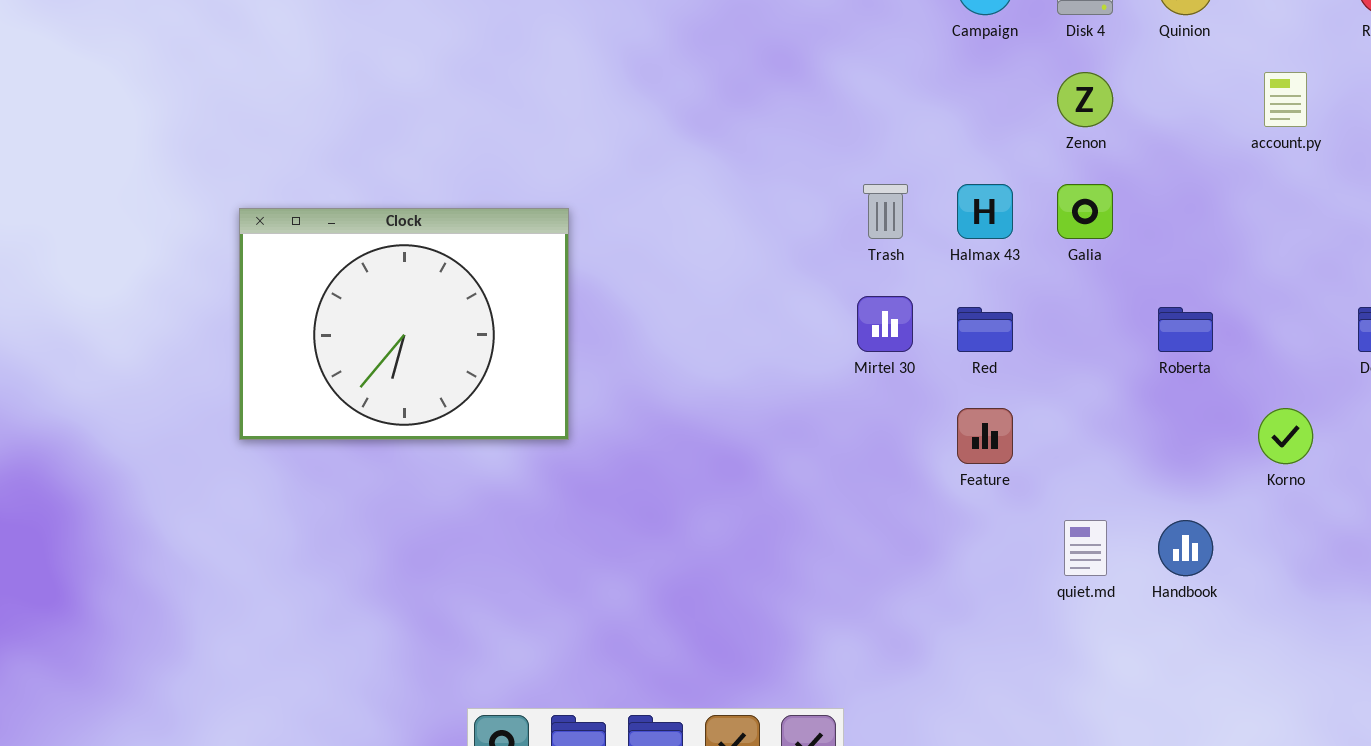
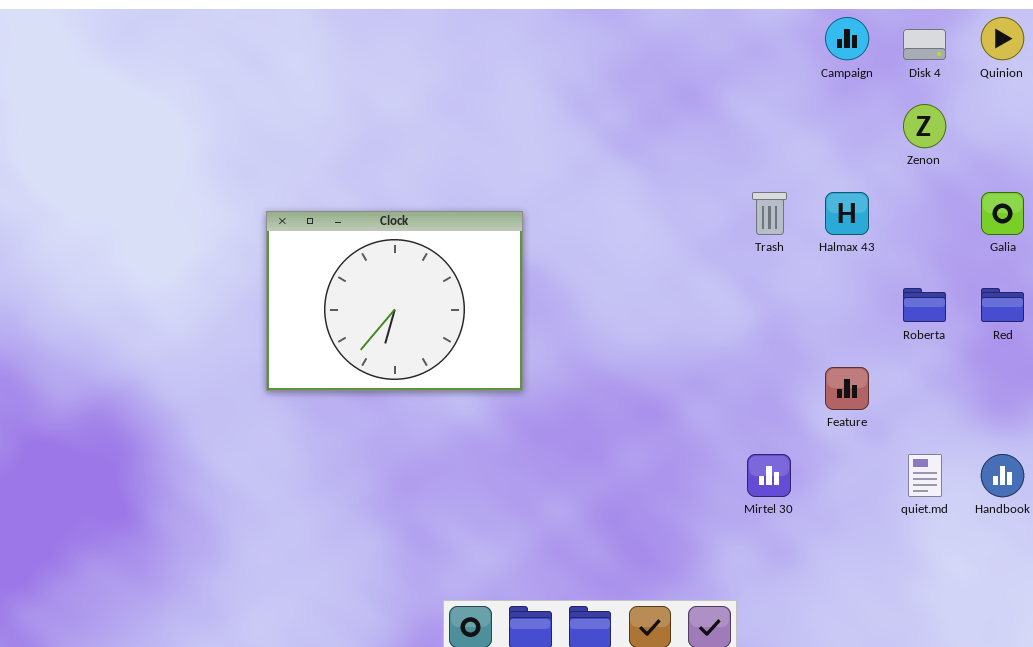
Galia: [1057,184,1113,239] -> [981,192,1024,235], moved
Mirtel 30: [857,296,913,352] -> [747,454,791,497], moved
Red: [957,307,1013,352] -> [981,288,1024,322], moved
Roberta: [1158,307,1213,352] -> [903,288,946,322], moved

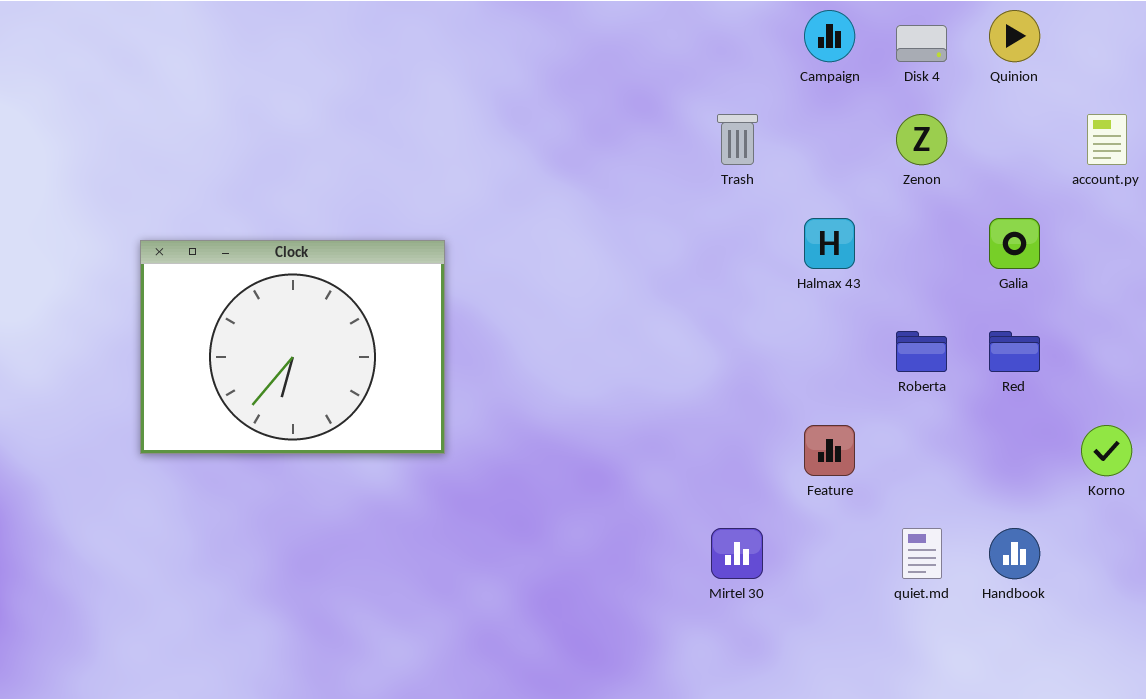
Trash: [752,192,787,235] -> [717,114,758,165], moved

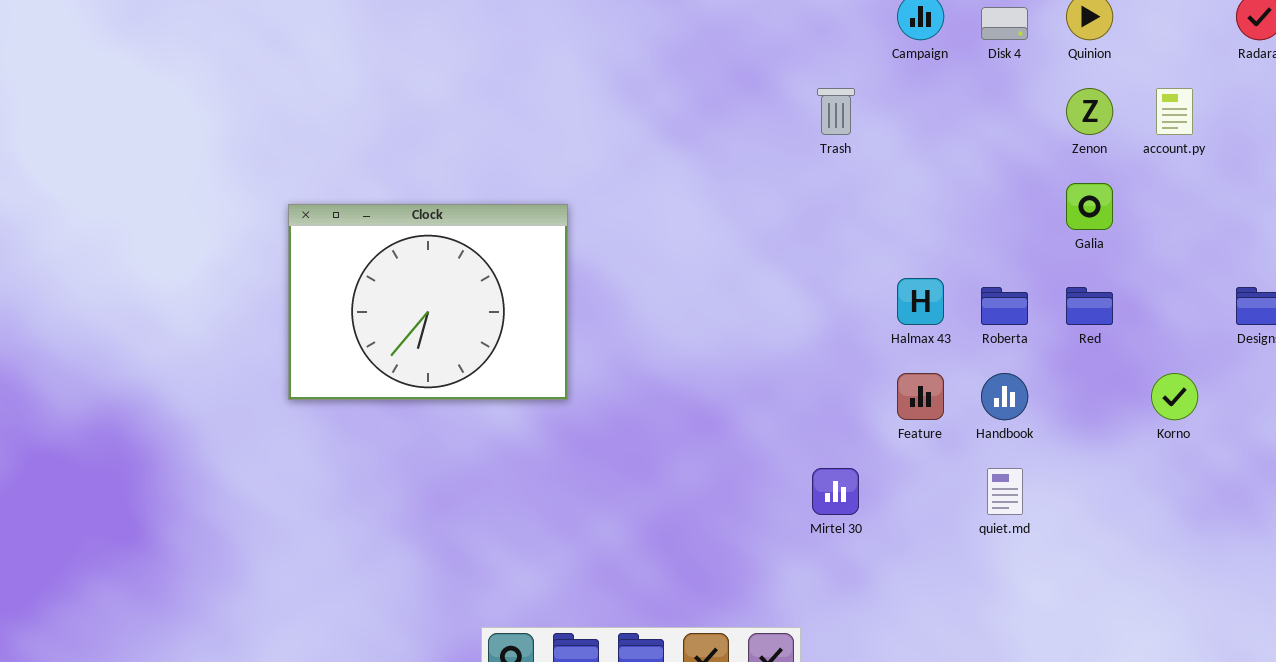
Zenon: [896,114,947,165] -> [1066,88,1113,135], moved
Halmax 43: [804,218,855,269] -> [897,278,944,325], moved
Handbook: [989,528,1040,579] -> [981,373,1028,420], moved

